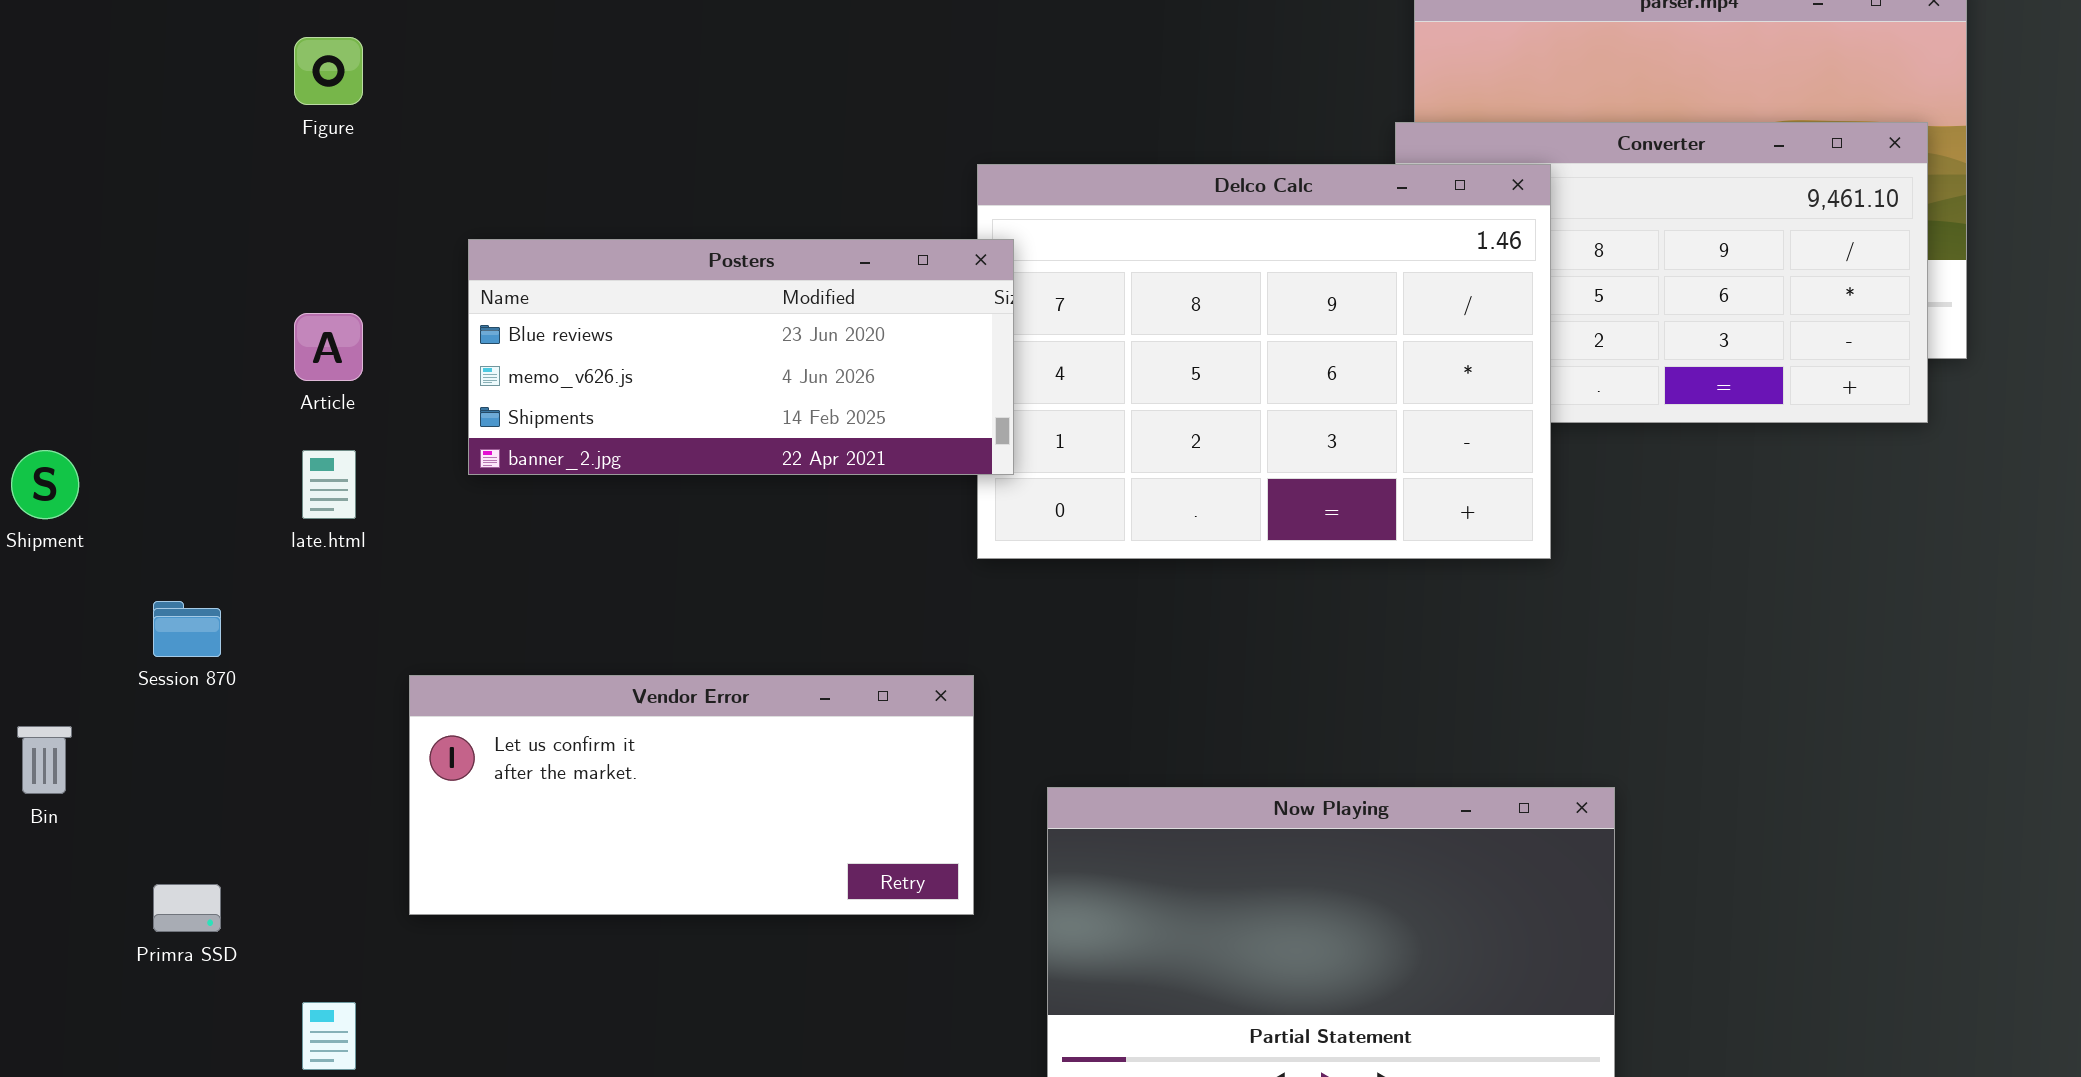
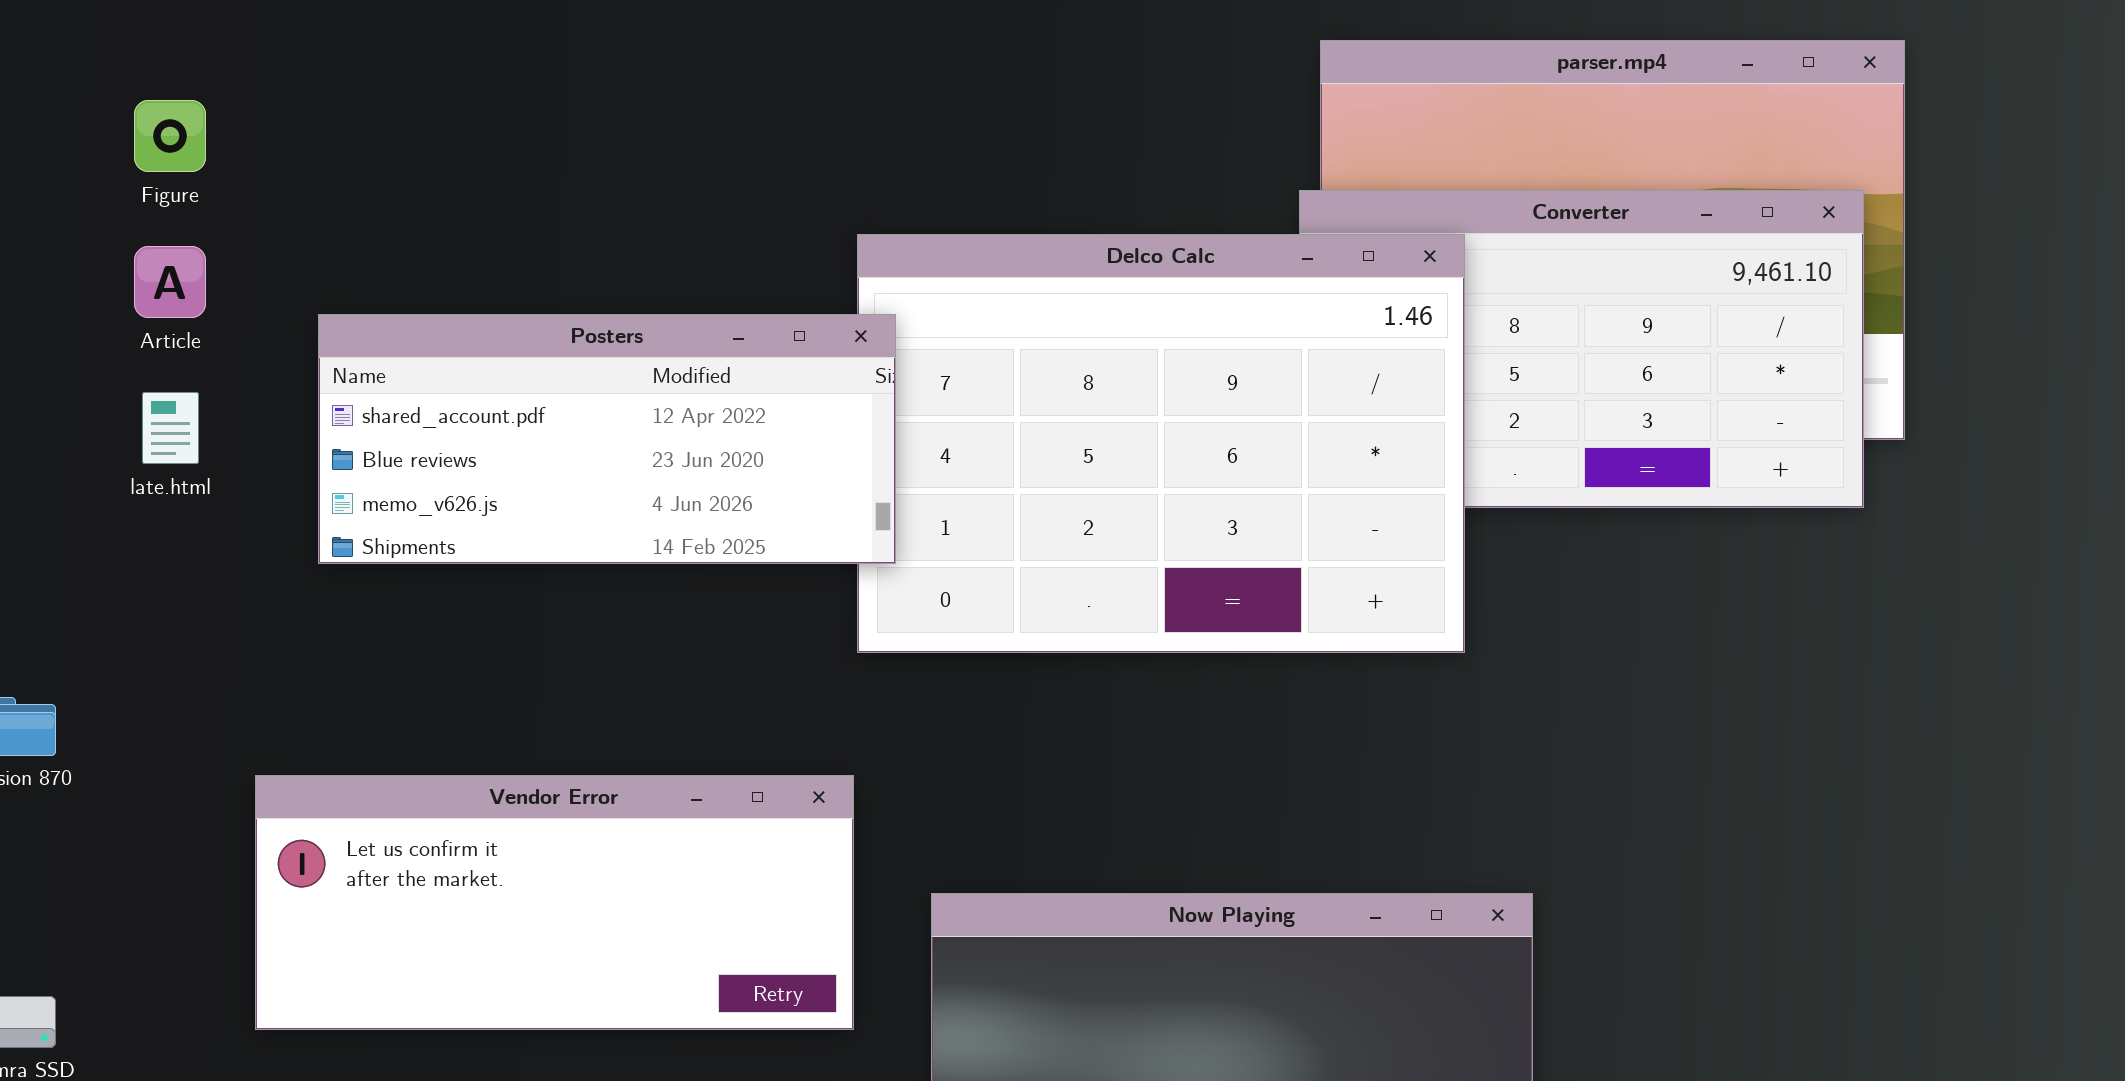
Posters: [468,239,1014,475] -> [318,314,896,564], scrolled up 1 row
Article: [294,313,363,381] -> [134,246,206,318], moved
late.html: [302,450,356,519] -> [142,392,199,464], moved

